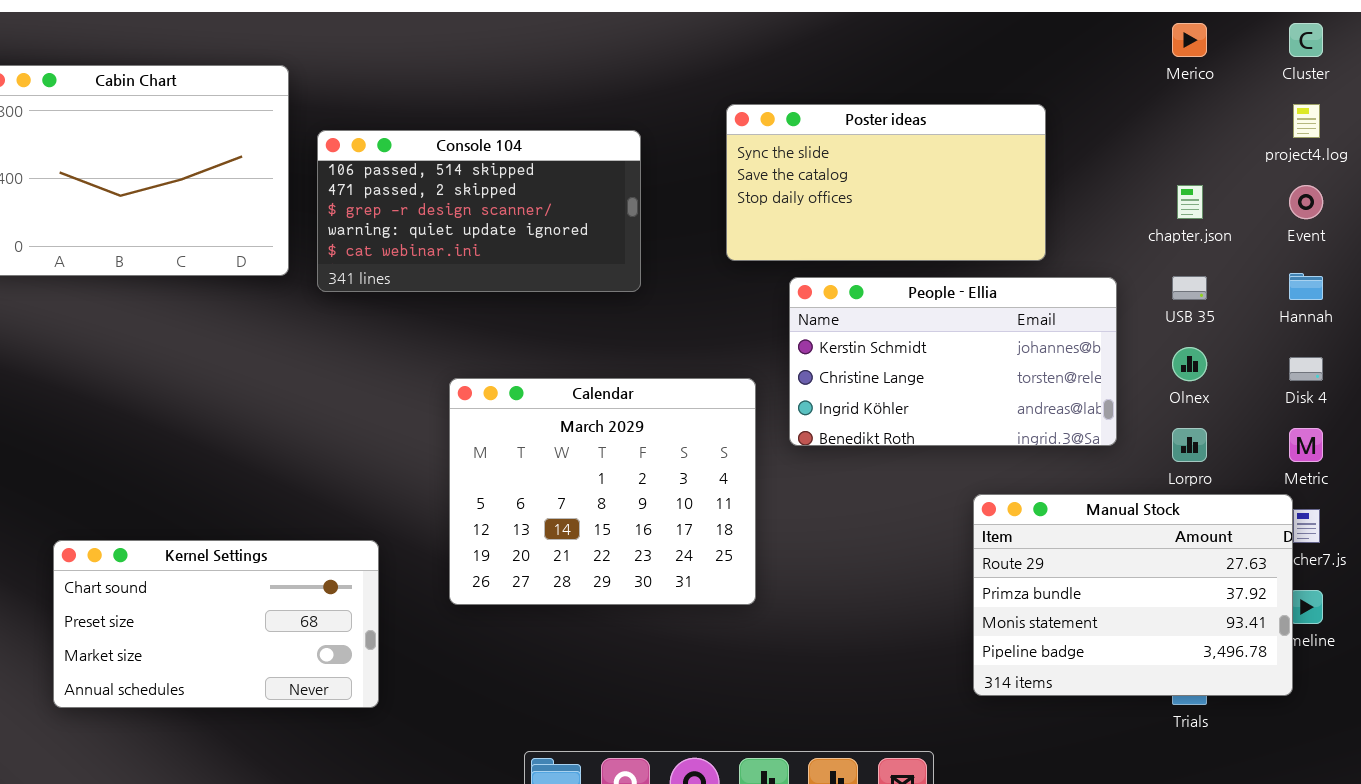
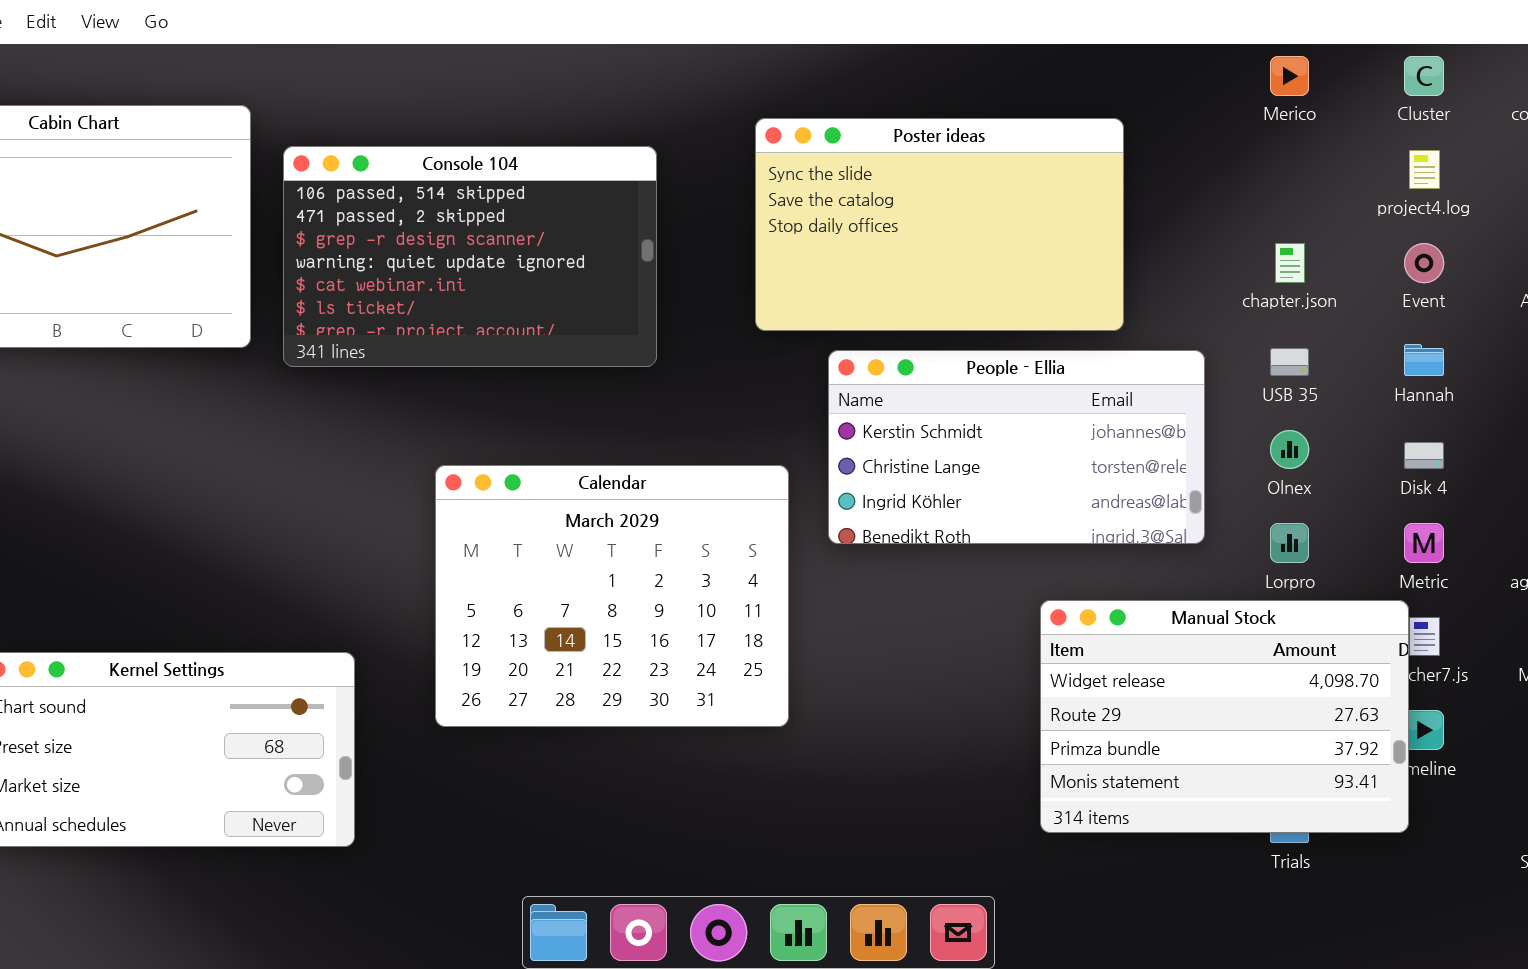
Poster ideas: [726,104,1046,261] -> [755,118,1124,331], resized
Console 104: [317,130,641,292] -> [283,146,657,367], resized
Manual Stock: [973,494,1293,696] -> [1040,600,1409,833], scrolled up 1 row

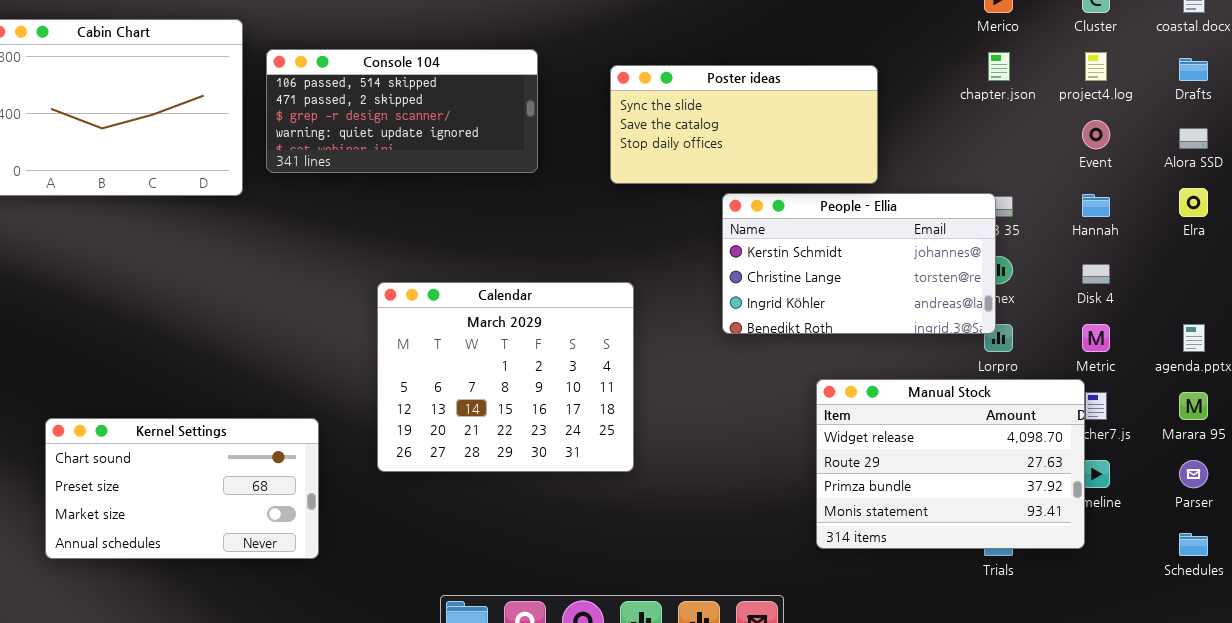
Poster ideas: [755,118,1124,331] -> [610,65,878,184], resized
Console 104: [283,146,657,367] -> [266,49,538,173], resized
chapter.json: [1275,243,1305,283] -> [988,52,1010,81], moved
People - Ellia: [828,350,1205,544] -> [722,193,996,334], moved

